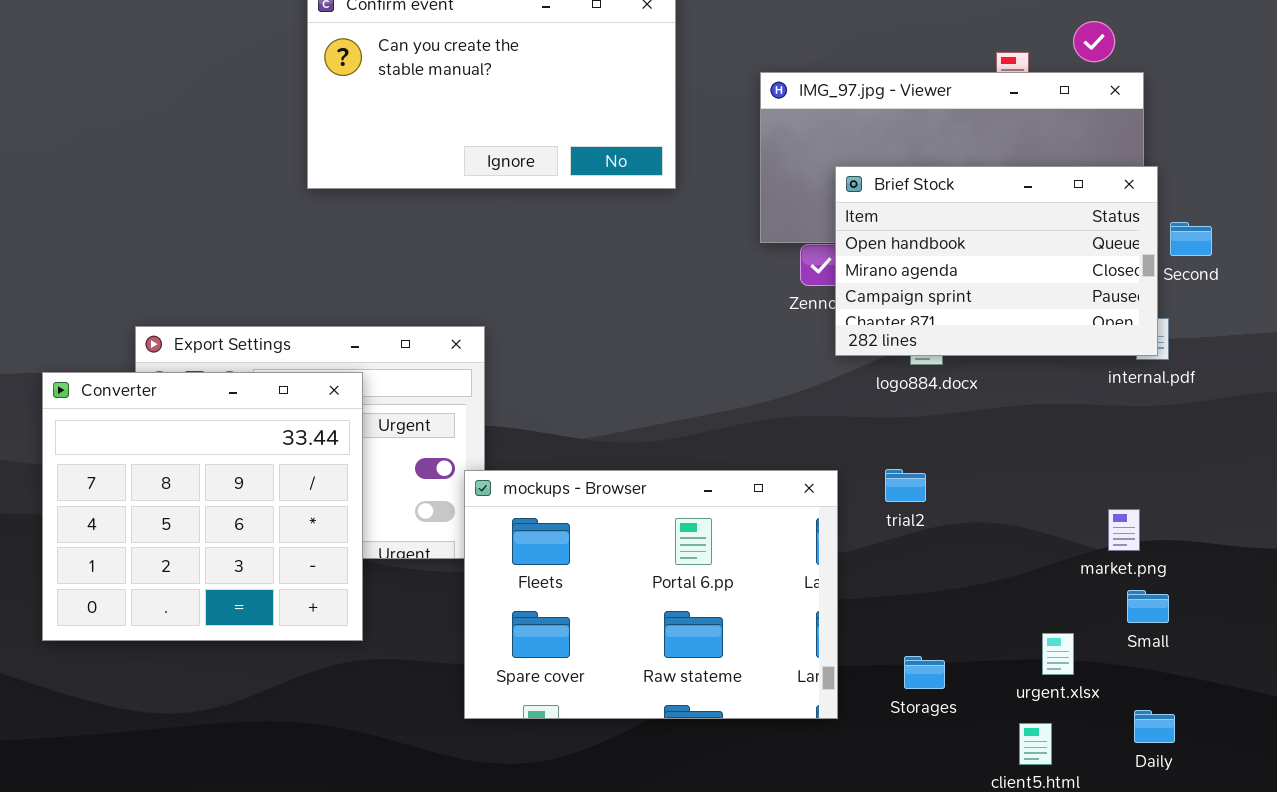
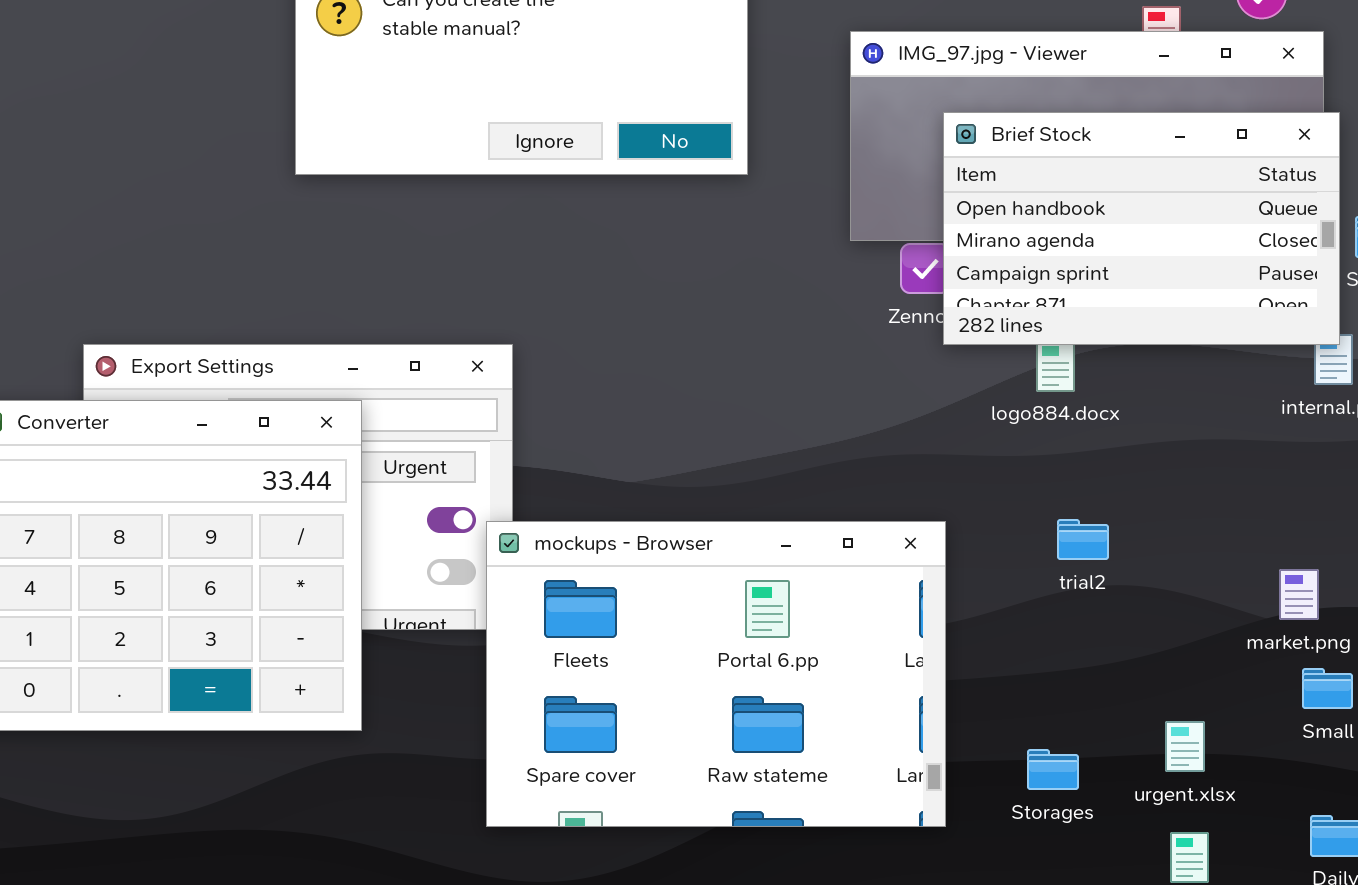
Brief Stock: [835,166,1158,356] -> [943,112,1340,345], moved
trial2: [885,469,926,502] -> [1057,519,1109,560], moved
urgent.xlsx: [1042,633,1074,675] -> [1165,721,1205,772], moved

